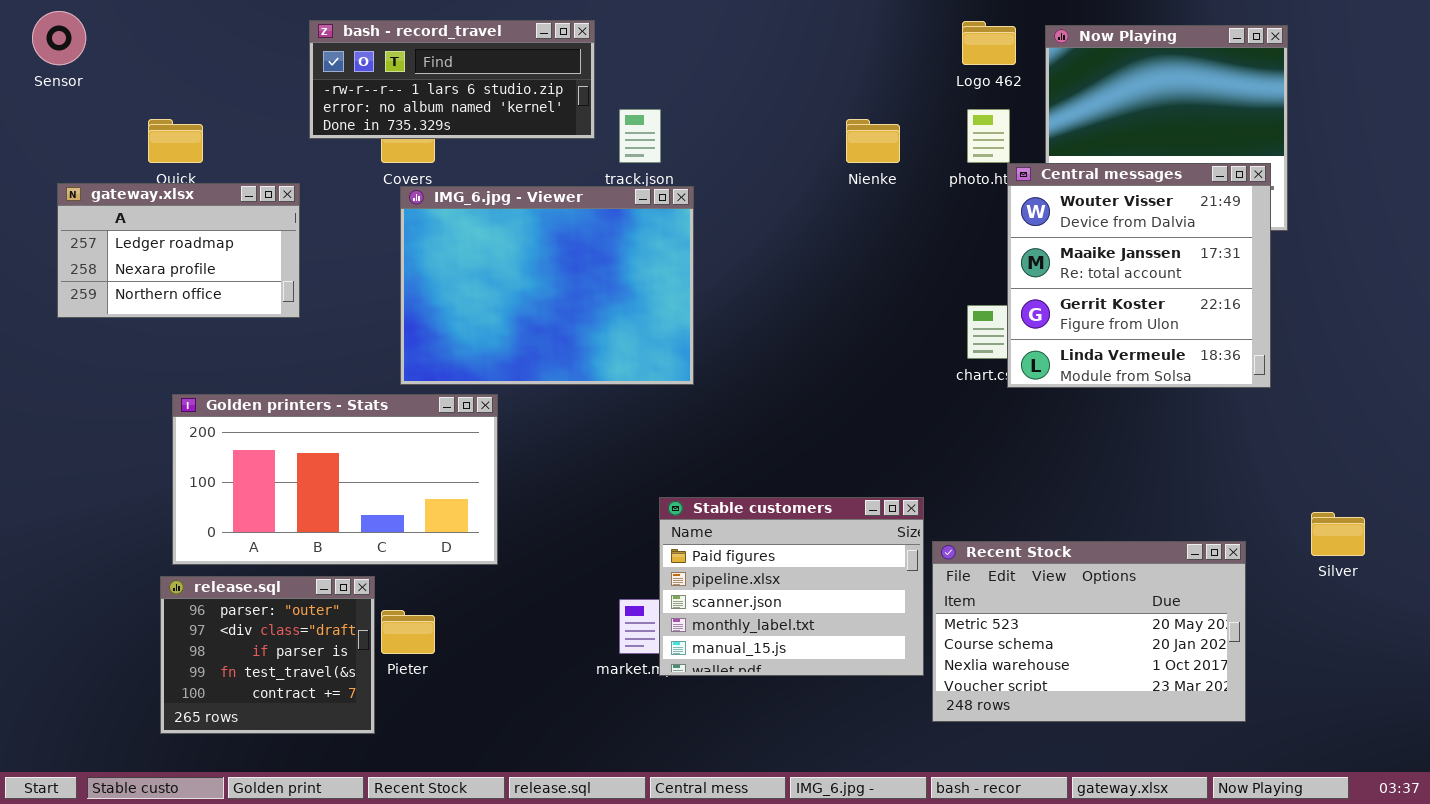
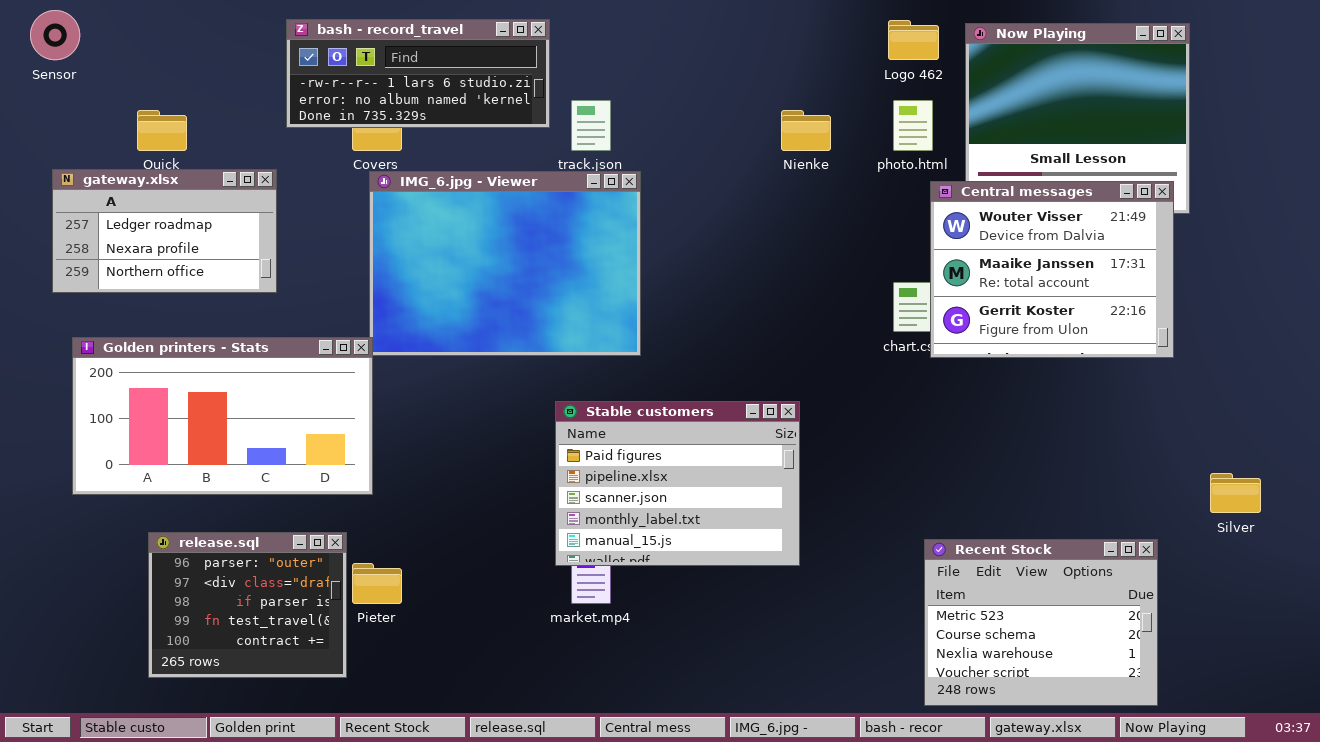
Central messages: [1007,163,1271,388] -> [930,181,1174,358], resized
Golden printers - Stats: [172,394,498,565] -> [72,337,373,495], moved
Stable customers: [659,497,924,676] -> [555,401,800,566], moved
Recent Stock: [932,541,1246,722] -> [924,539,1158,706], moved, resized

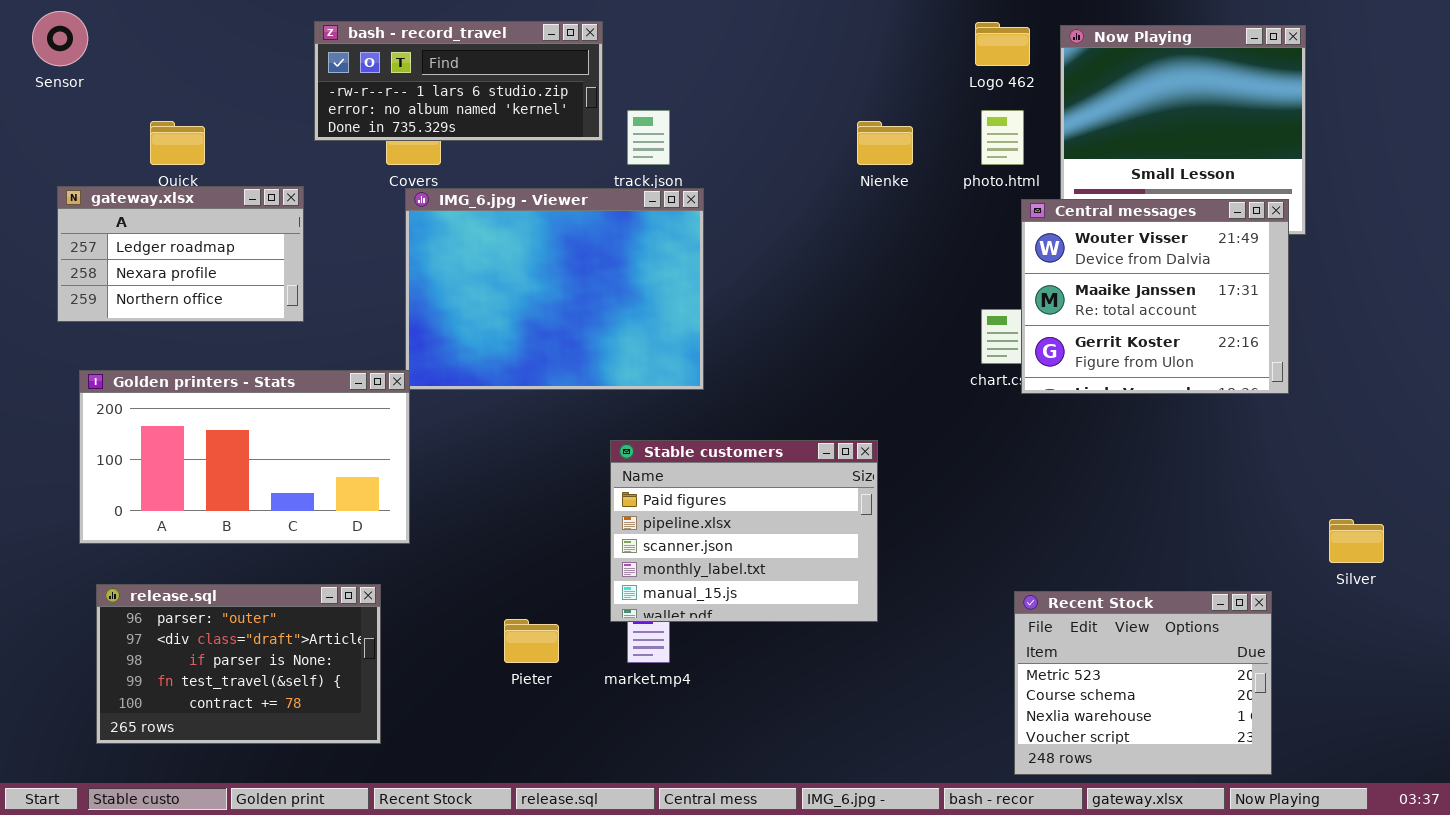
release.sql: [148,532,347,678] -> [96,584,381,744], resized
Pieter: [352,563,402,604] -> [504,619,559,663], moved

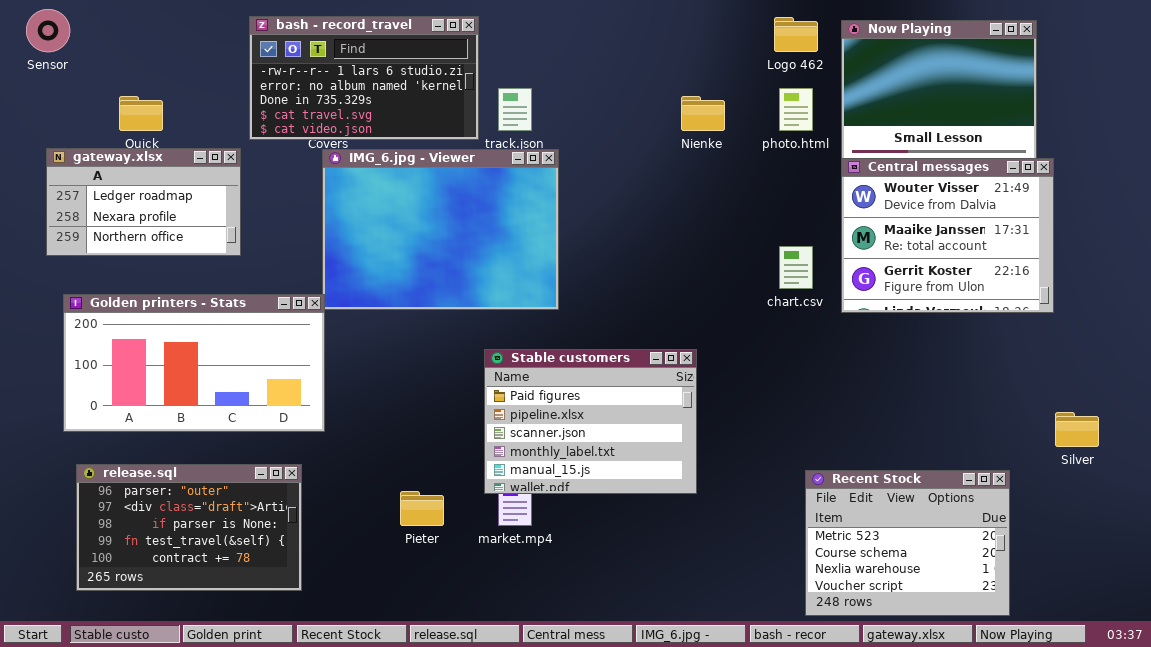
bash - record_travel: [314,21,603,141] -> [249,16,479,140], resized
Central messages: [1021,199,1289,394] -> [841,158,1054,313], moved

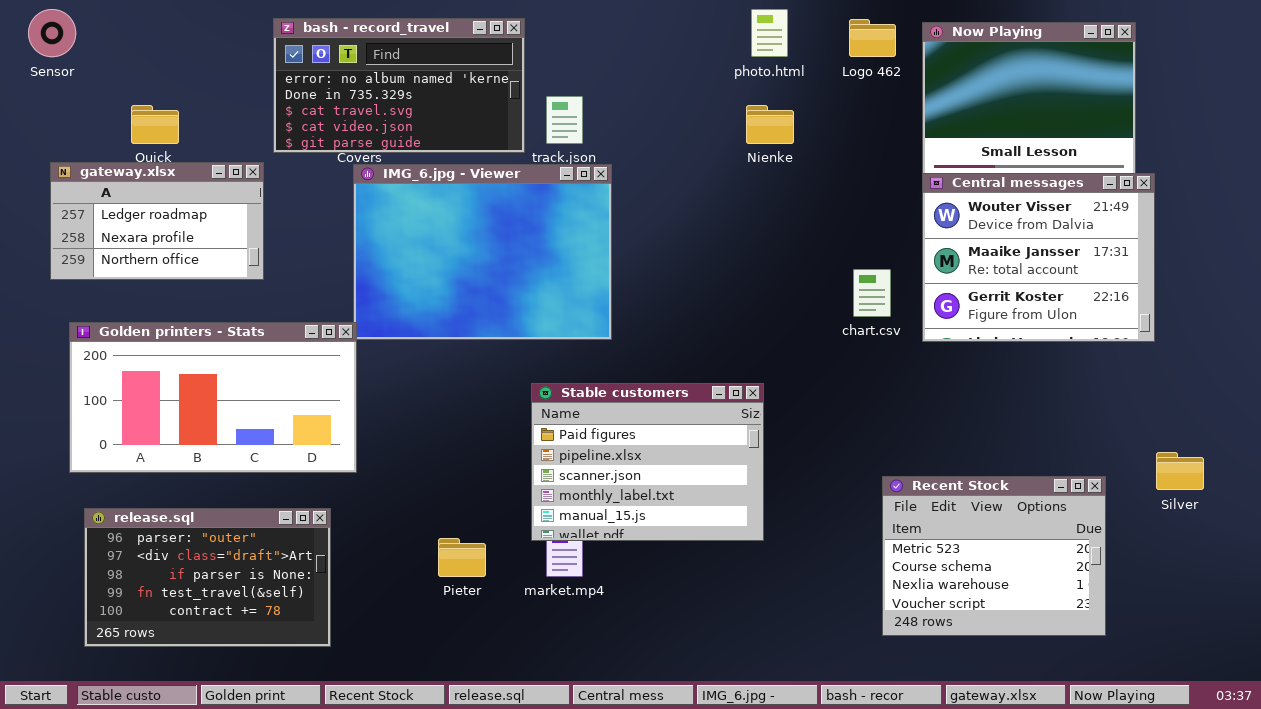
bash - record_travel: [249,16,479,140] -> [273,18,525,153], scrolled down 1 row
photo.html: [779,88,813,131] -> [751,9,788,57], moved
Recent Stock: [805,470,1010,616] -> [882,476,1106,636], moved

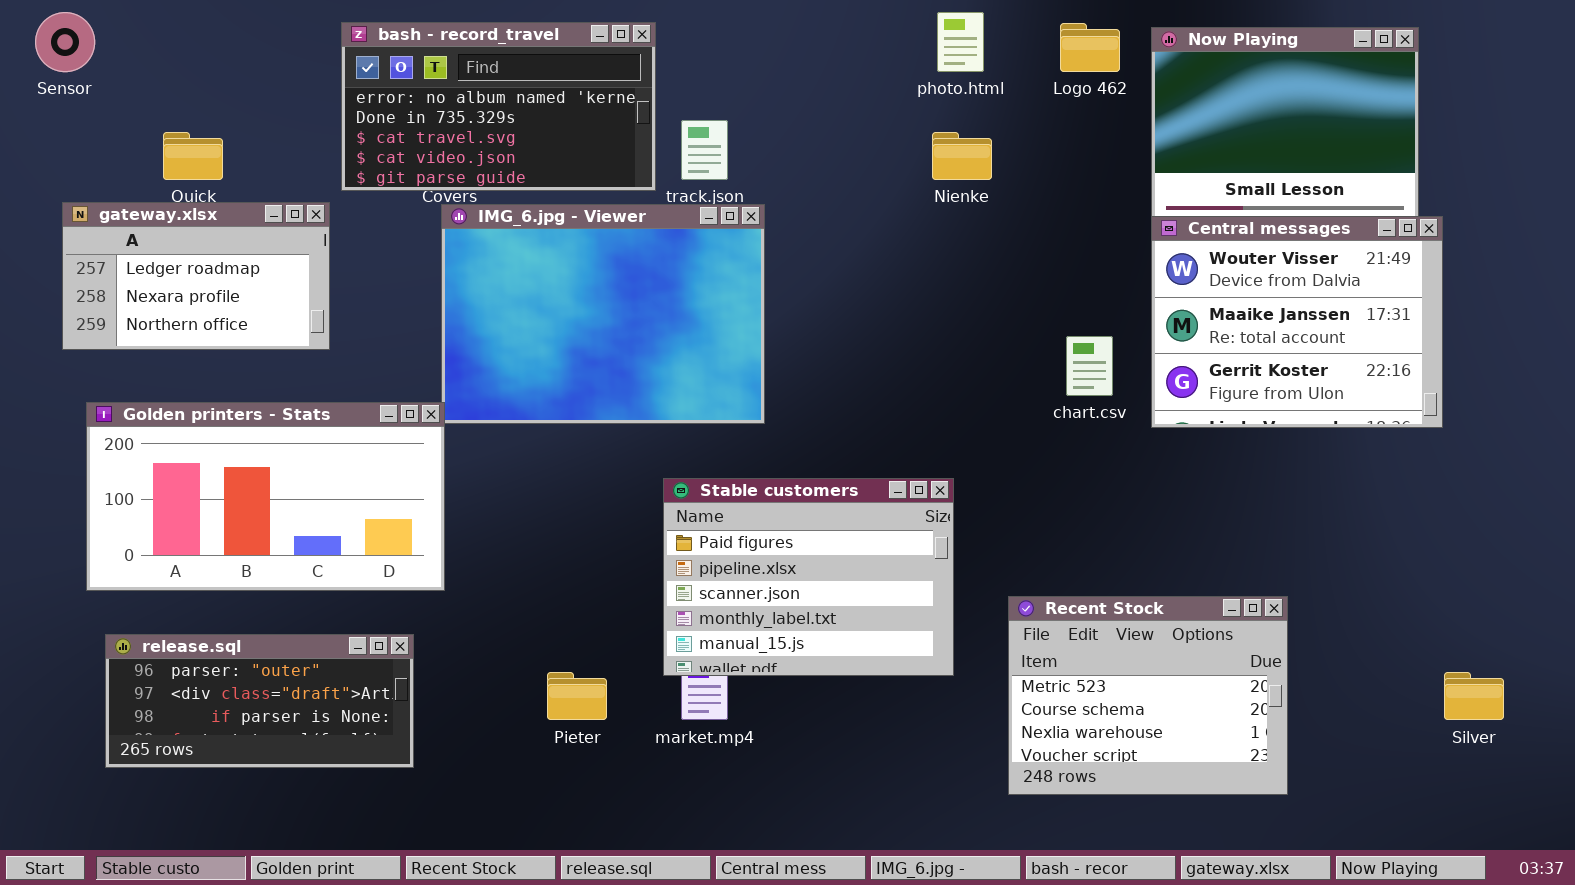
Silver: [1156,452,1204,490] -> [1444,672,1504,720], moved
Recent Stock: [882,476,1106,636] -> [1008,596,1288,795], moved
release.sql: [84,508,331,647] -> [105,634,414,768], resized

